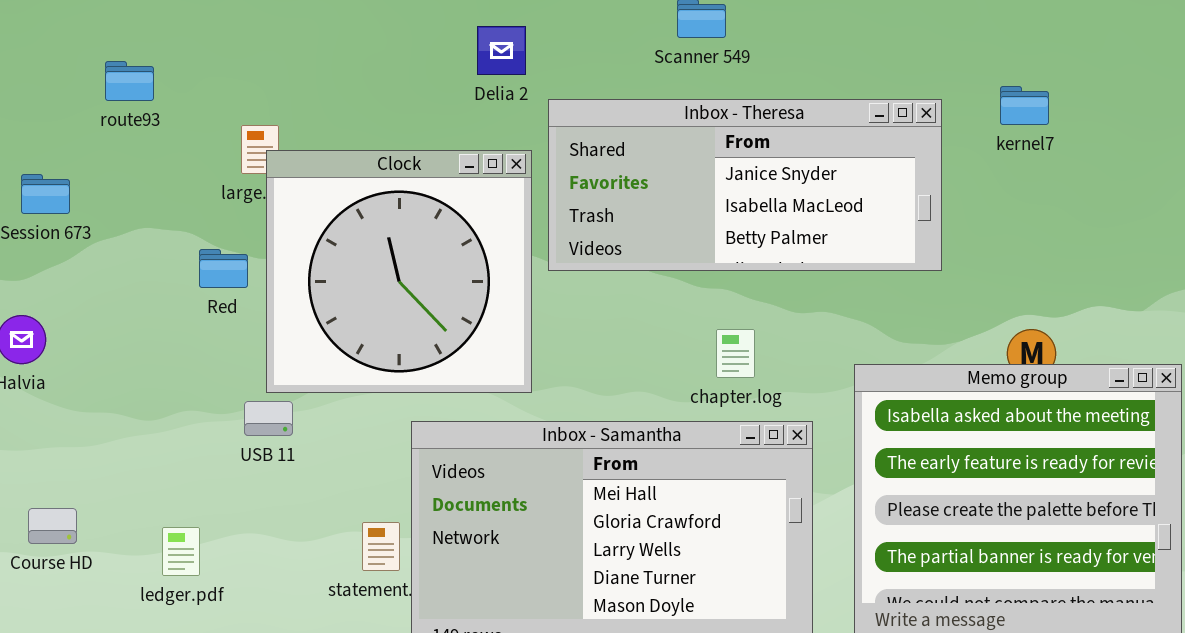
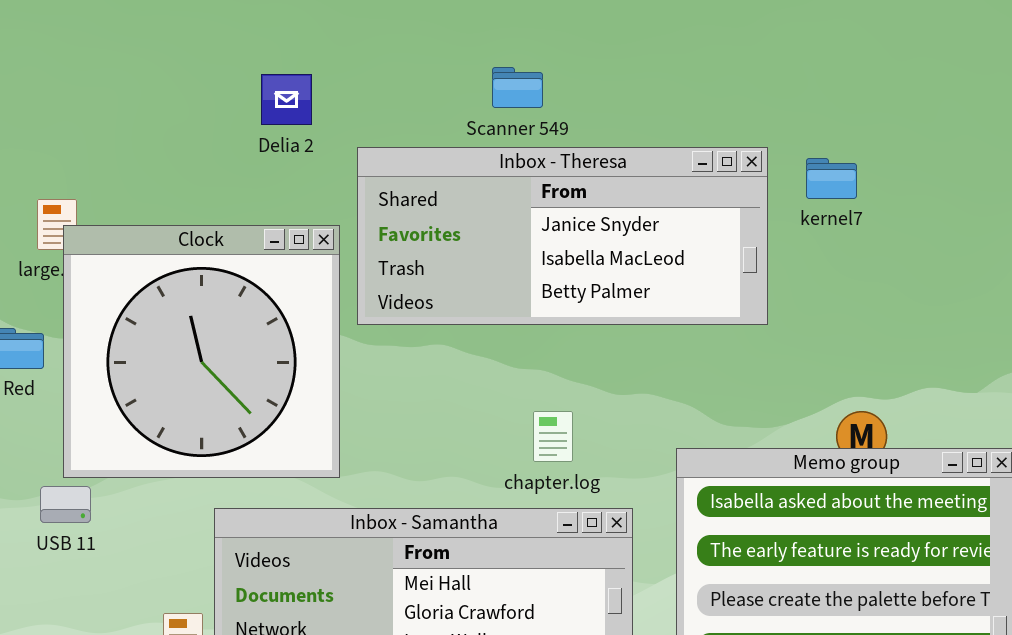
Delia 2: [477,26,526,75] -> [261,74,312,125], moved
kernel7: [1000,86,1049,125] -> [806,158,857,199], moved
Inbox - Theresa: [548,99,942,271] -> [357,147,768,325], moved

